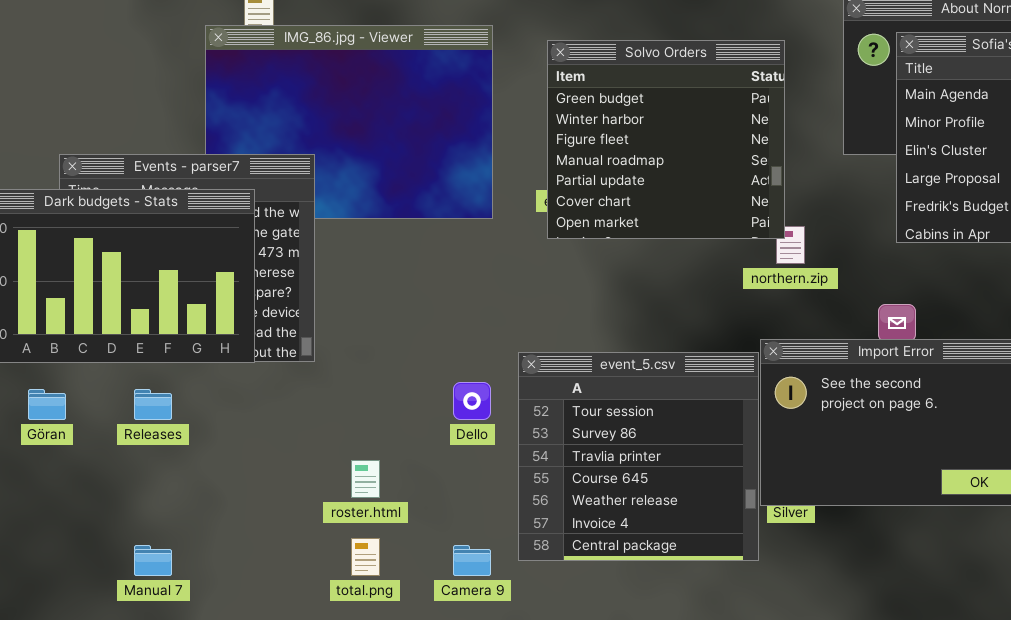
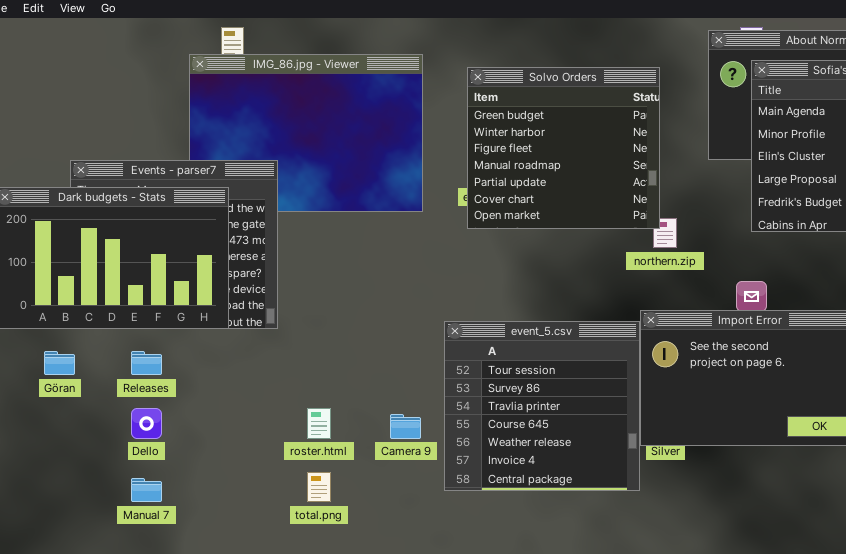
Dello: [453,382,491,420] -> [131,408,162,439], moved
Camera 9: [453,545,491,576] -> [390,414,421,439], moved

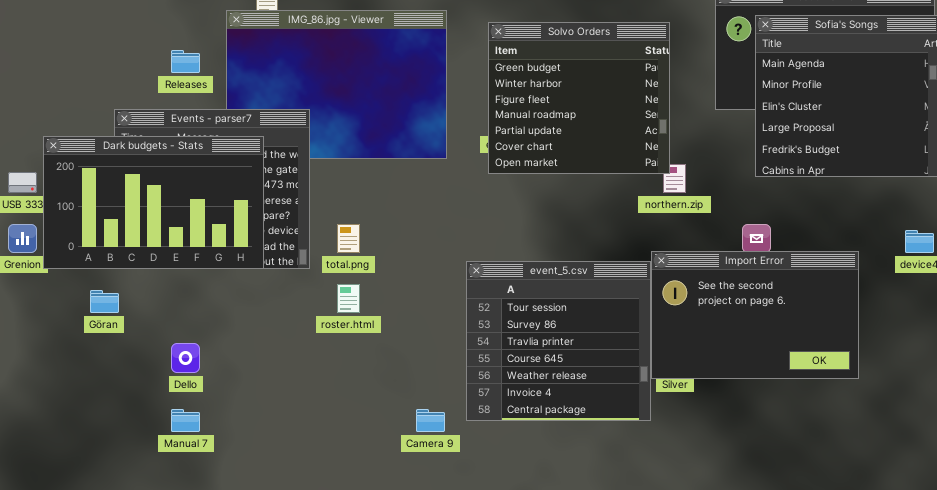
Releases: [131,351,162,375] -> [171,50,200,73], moved
roster.html: [307,408,331,439] -> [337,284,360,313], moved
Camera 9: [390,414,421,439] -> [416,409,445,432], moved
total.png: [307,472,331,502] -> [337,224,360,253], moved

